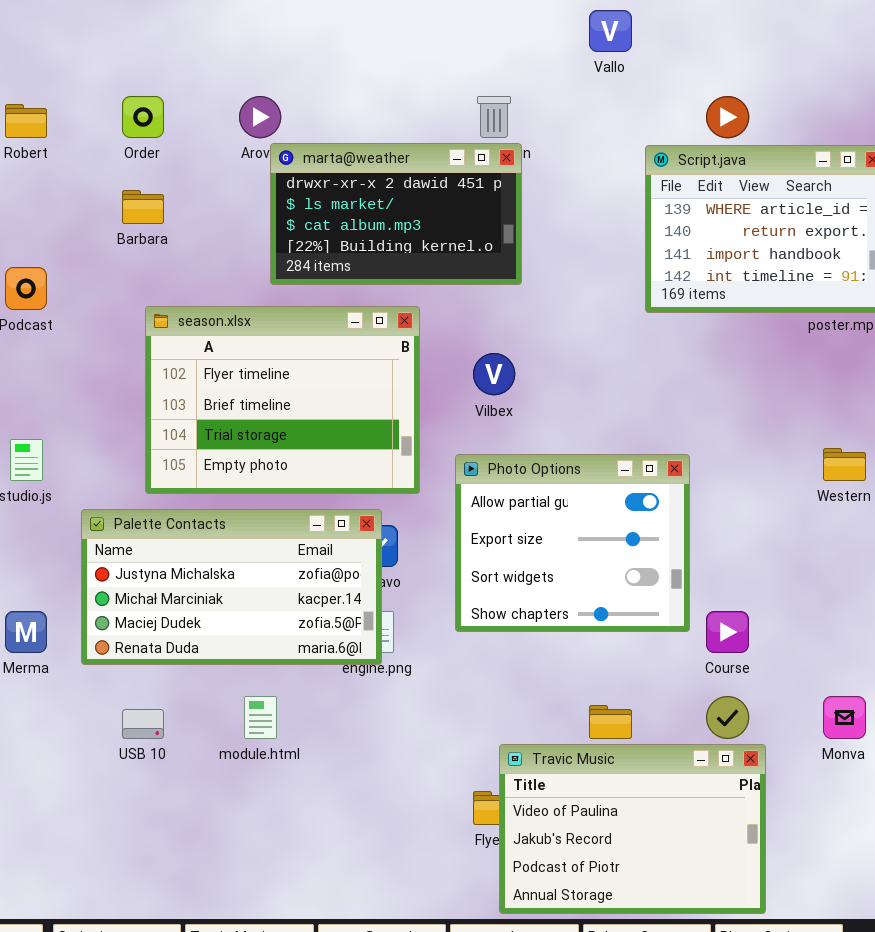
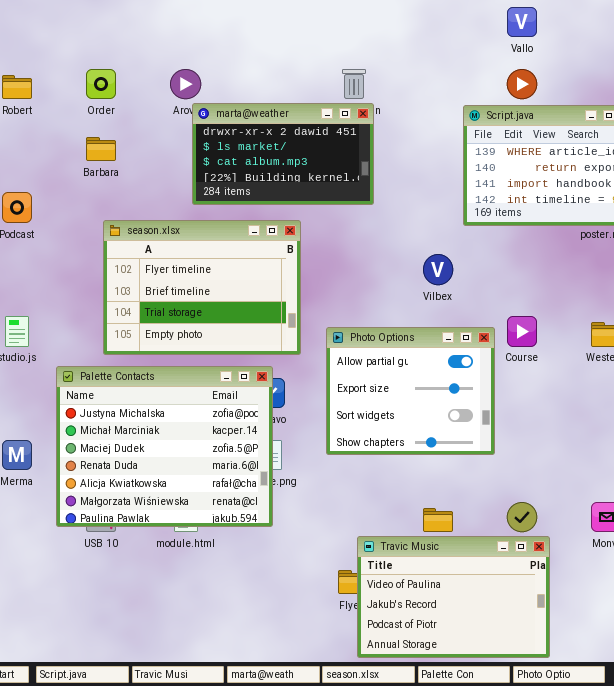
Vallo: [589,10,632,52] -> [507,7,537,37], moved
Vilbex: [473,353,515,395] -> [423,254,453,285], moved
Palette Contacts: [81,509,382,665] -> [56,366,273,527], resized
Course: [706,611,749,653] -> [507,316,537,347], moved

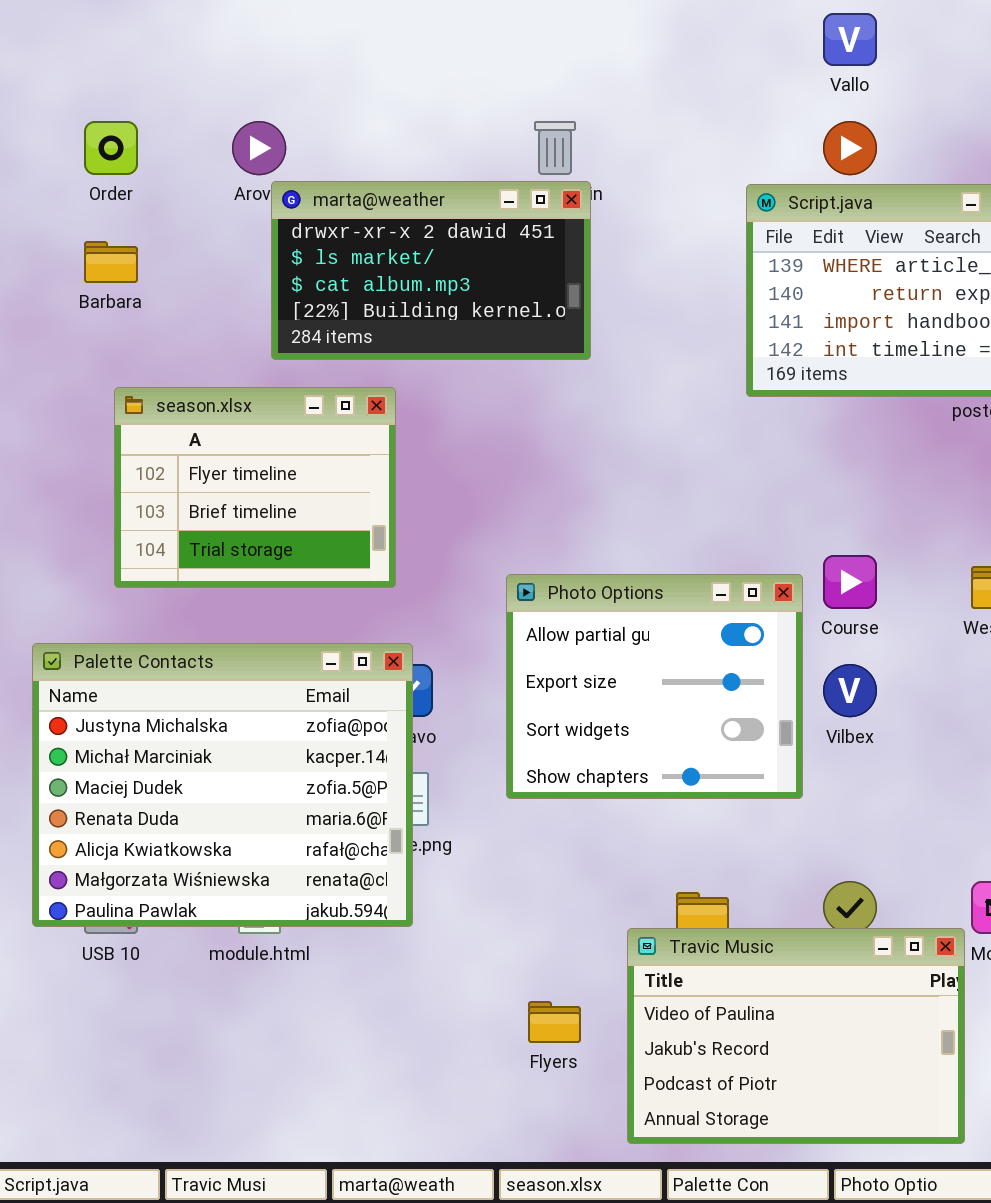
season.xlsx: [103,220,301,355] -> [114,387,396,588], resized
Vilbex: [423,254,453,285] -> [823,664,877,717], moved
Travic Music: [357,536,550,658] -> [627,928,965,1144], moved

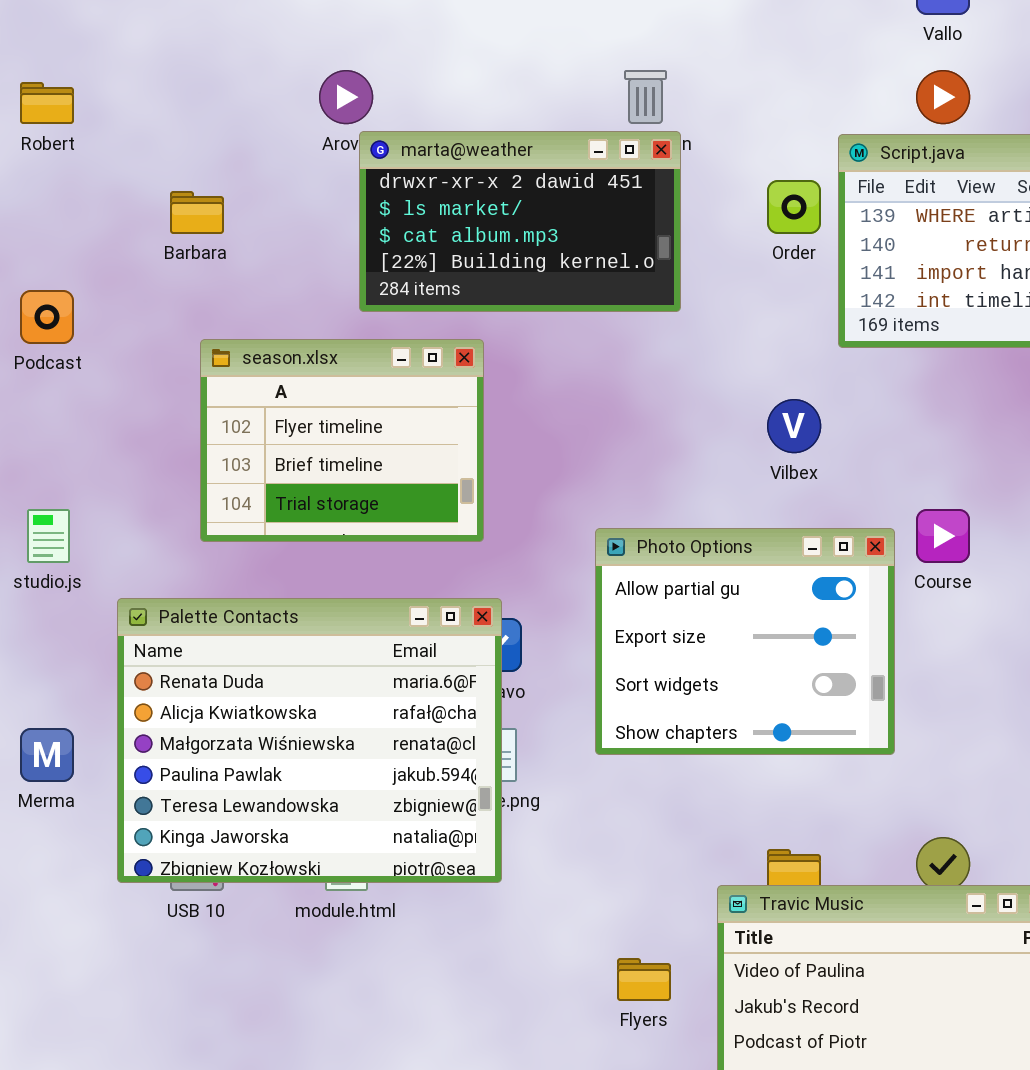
Order: [84,121,138,175] -> [767,180,821,234], moved
Palette Contacts: [32,643,413,927] -> [117,598,502,883], scrolled down 3 rows
Vilbex: [823,664,877,717] -> [767,399,821,453], moved

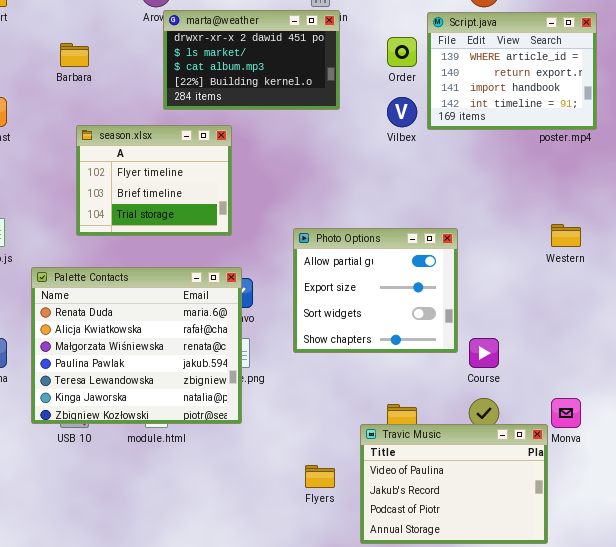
Vilbex: [767,399,821,453] -> [387,97,417,127], moved
Course: [916,509,970,563] -> [469,338,499,368], moved

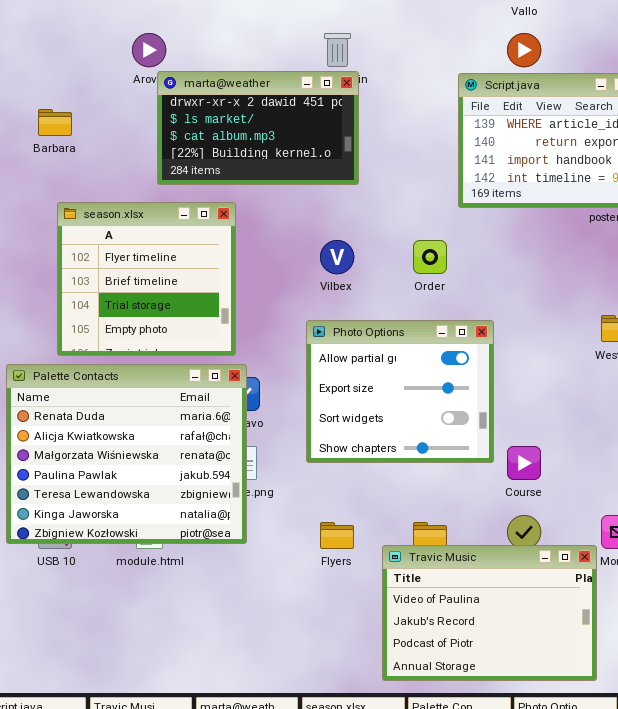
Order: [387,37,417,67] -> [413,240,447,274], moved
Vilbex: [387,97,417,127] -> [320,240,354,274], moved
season.xlsx: [76,125,232,236] -> [57,202,236,356], resized
Flyers: [305,465,335,488] -> [320,522,354,549], moved

